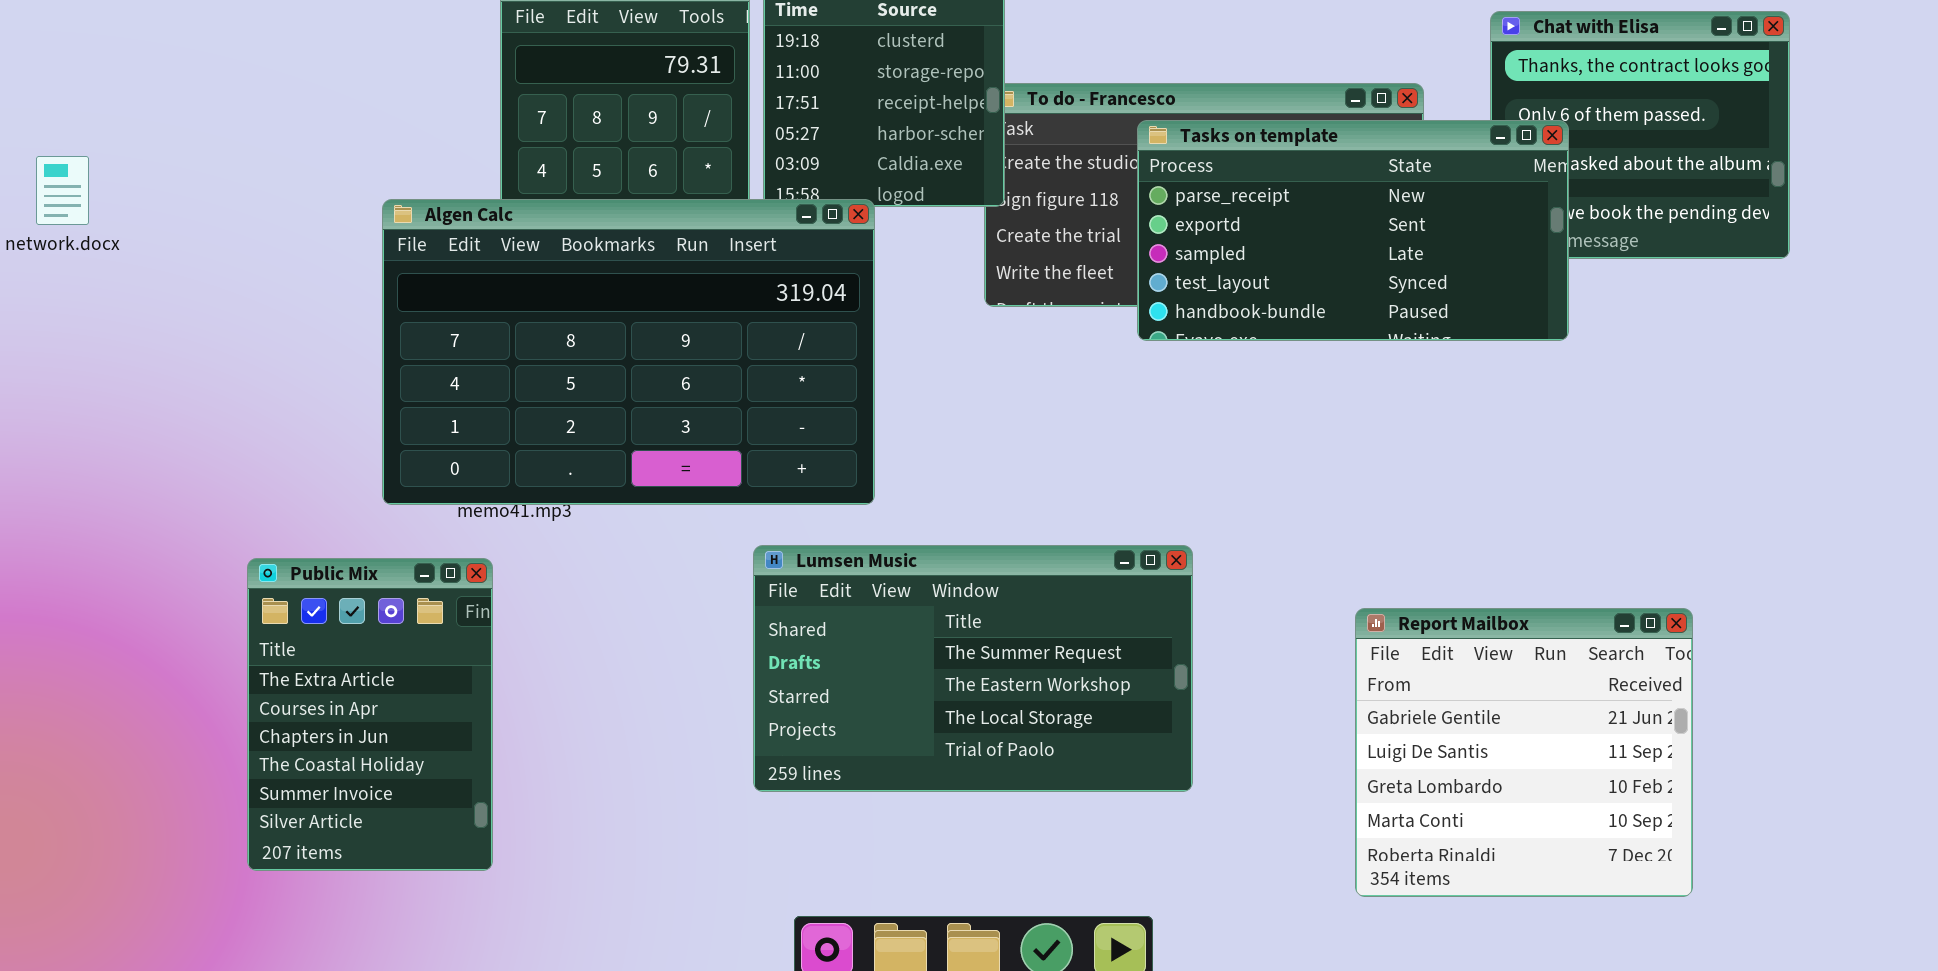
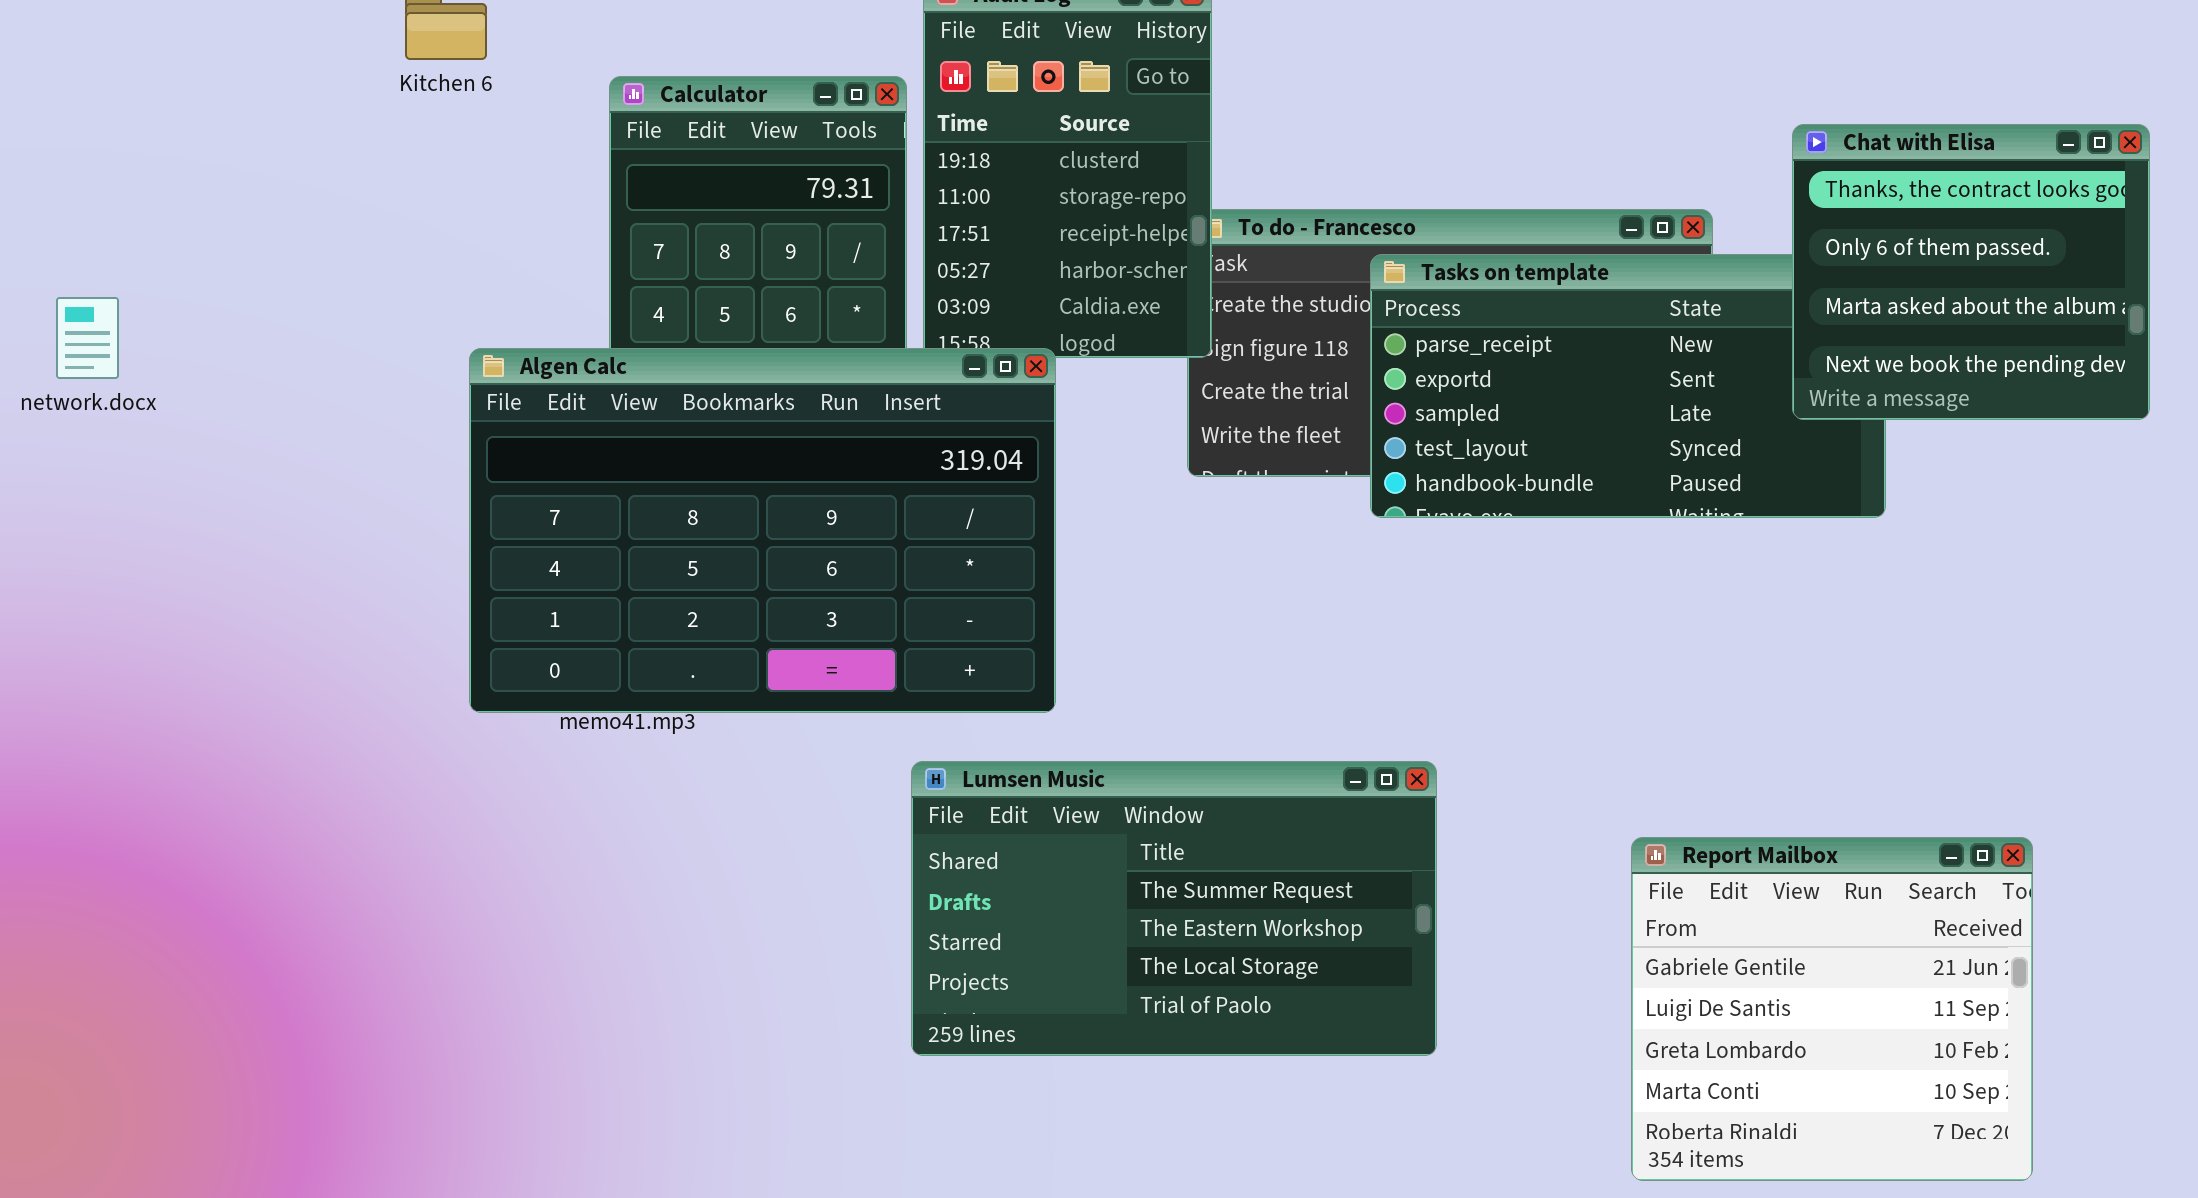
Chat with Elisa: [1490,11,1790,259] -> [1792,124,2150,420], raised
Public Mix: [247,558,493,871] -> none, closed

